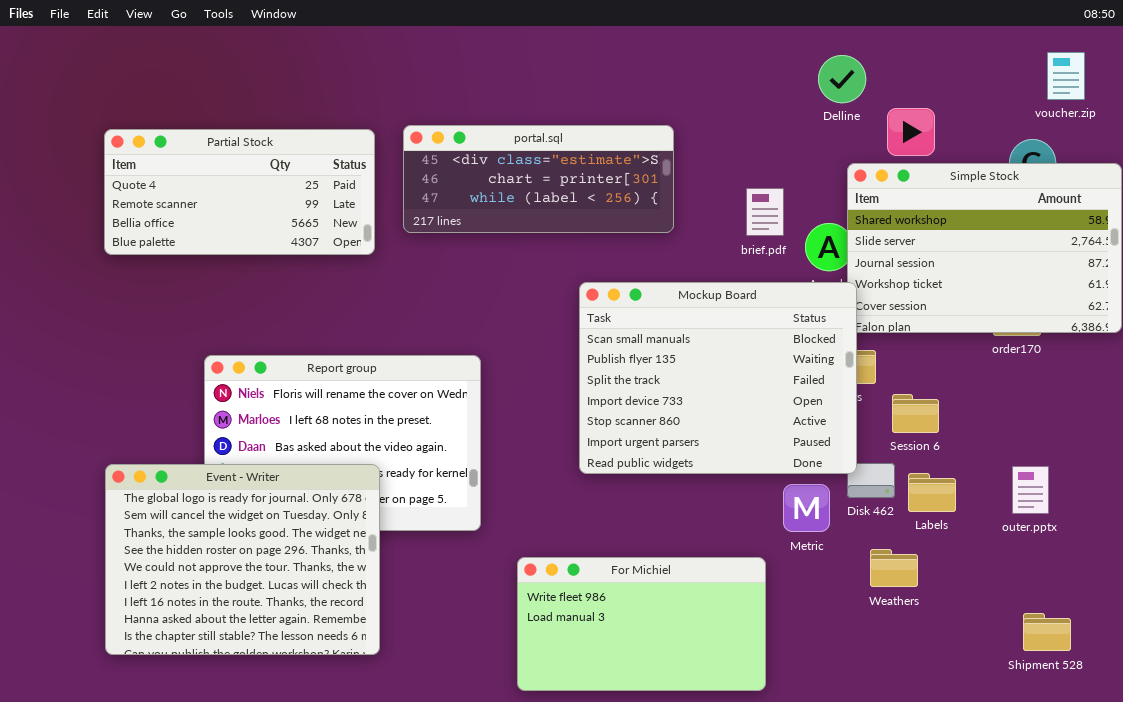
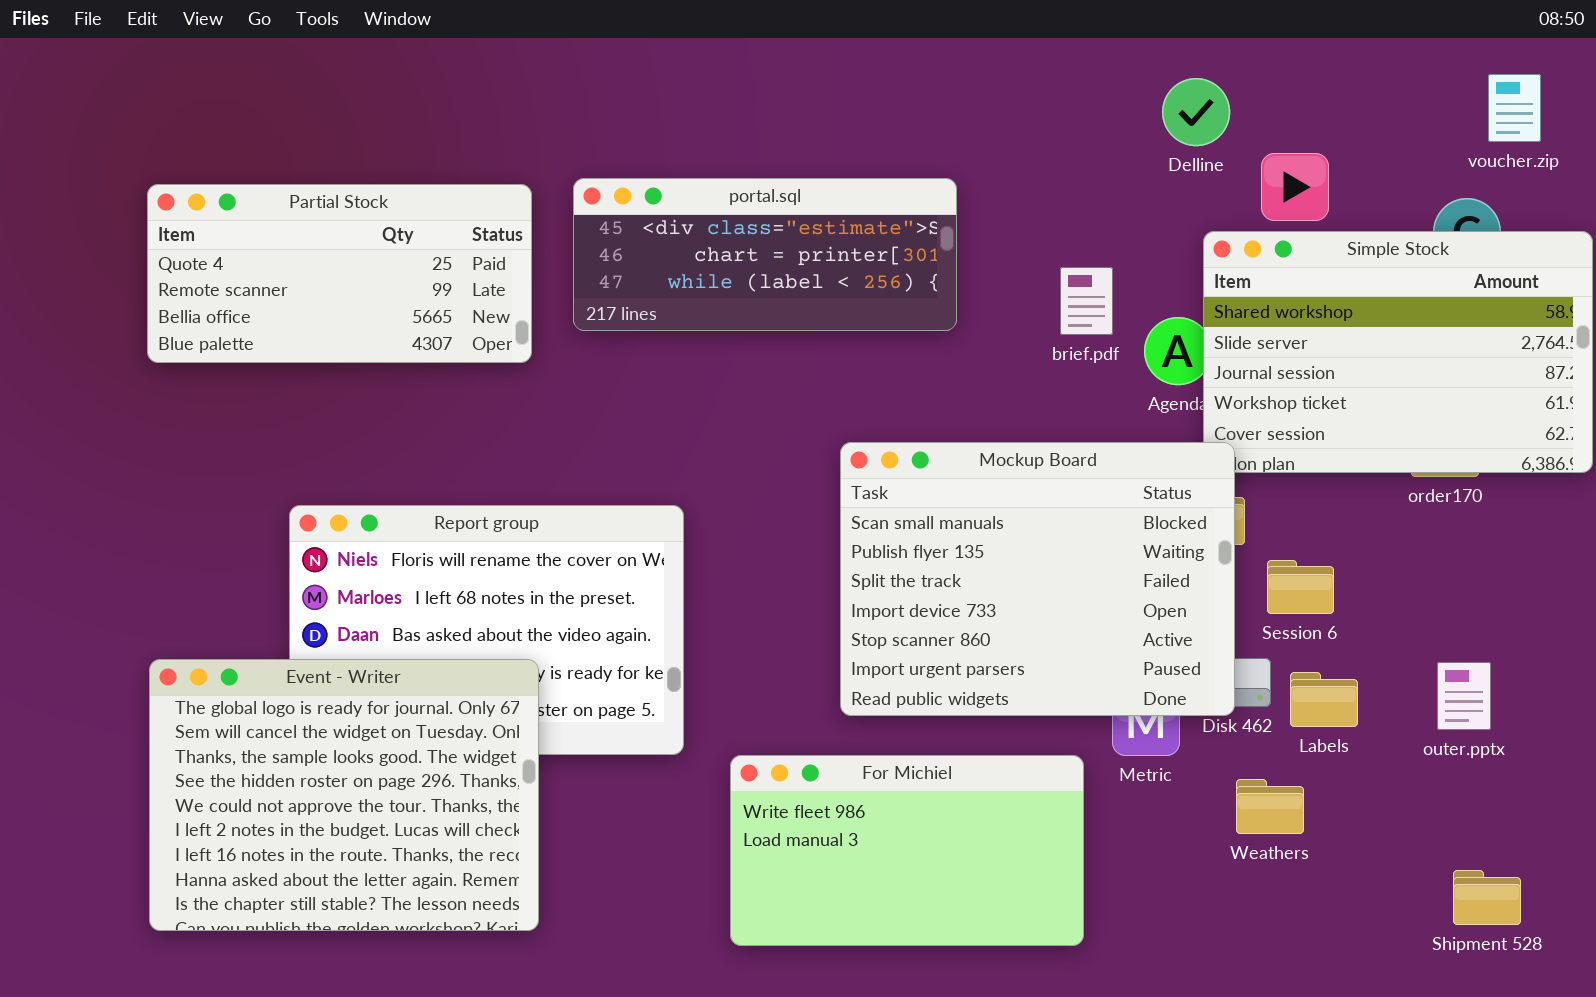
Mockup Board: [579,282,857,474] -> [840,442,1235,716], moved
For Michiel: [517,557,766,691] -> [730,755,1084,946], moved

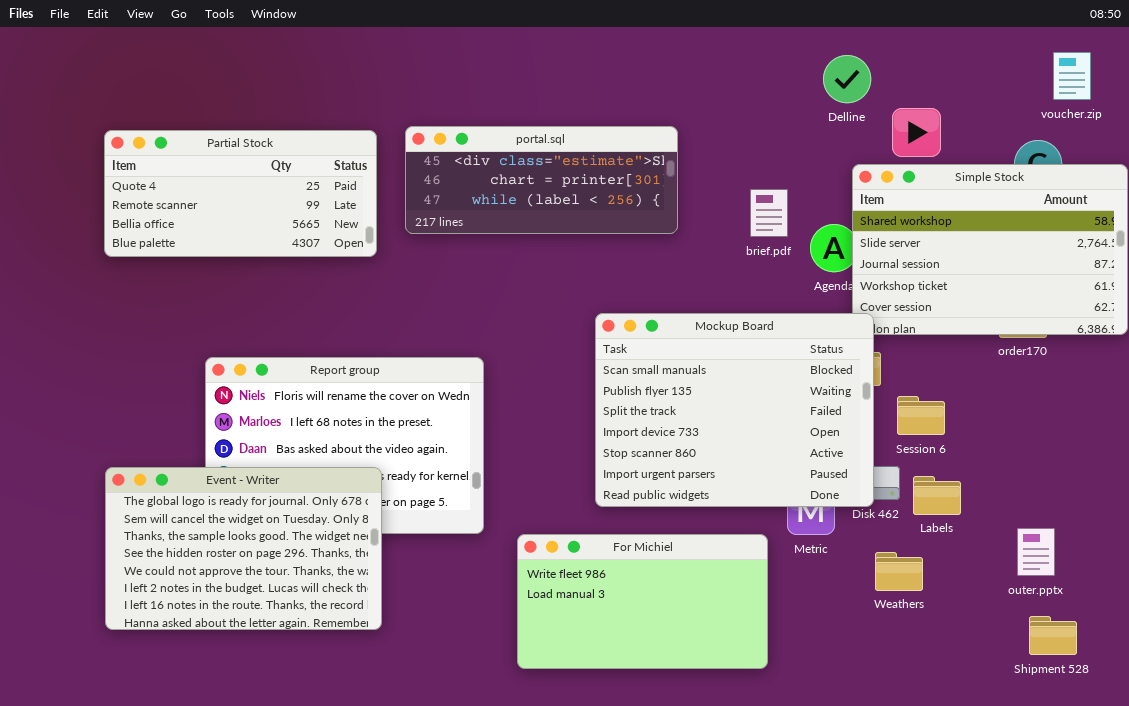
Event - Writer: [149,659,539,931] -> [105,467,382,630], resized
outer.pptx: [1437,662,1491,730] -> [1017,528,1055,576], moved

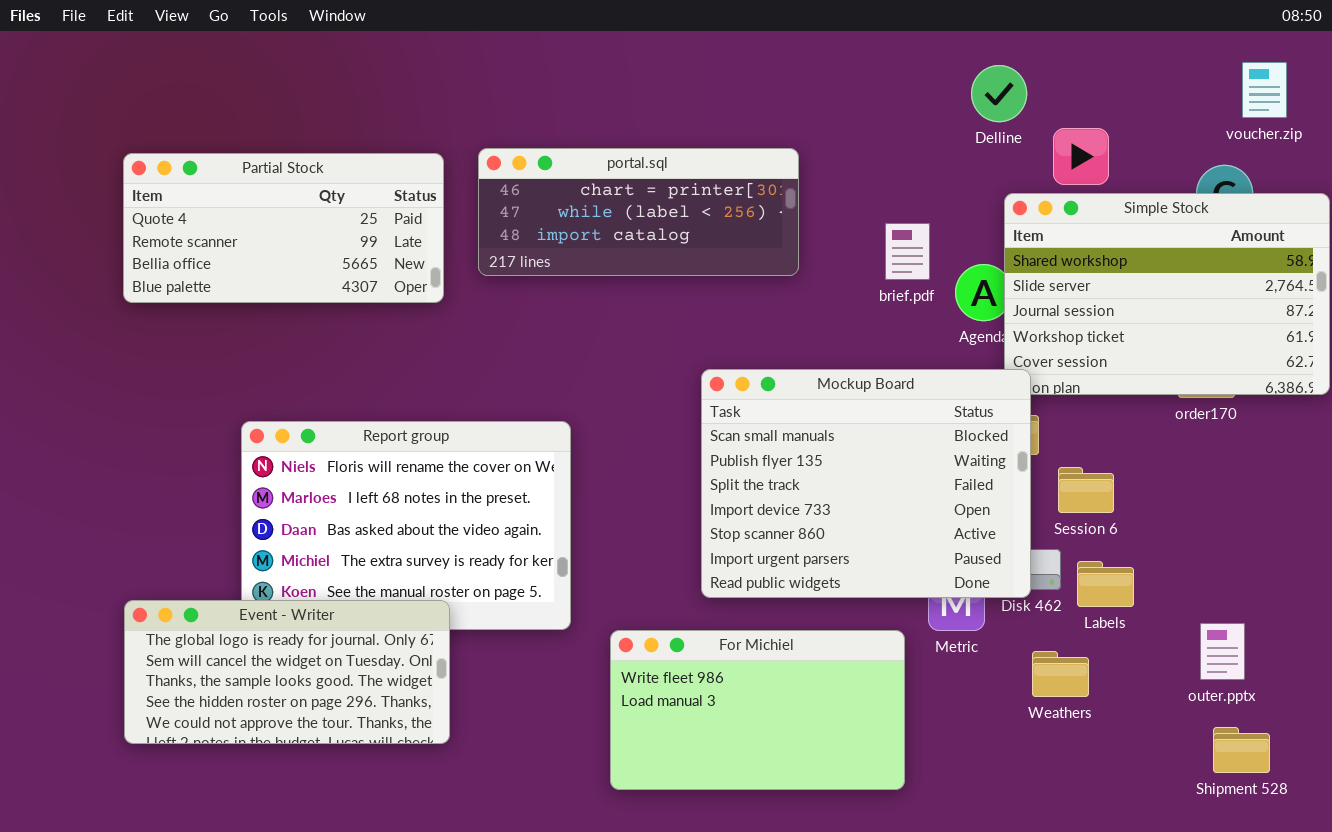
portal.sql: [405,126,678,234] -> [478,148,799,276], scrolled down 1 row
Event - Writer: [105,467,382,630] -> [124,600,450,744], resized

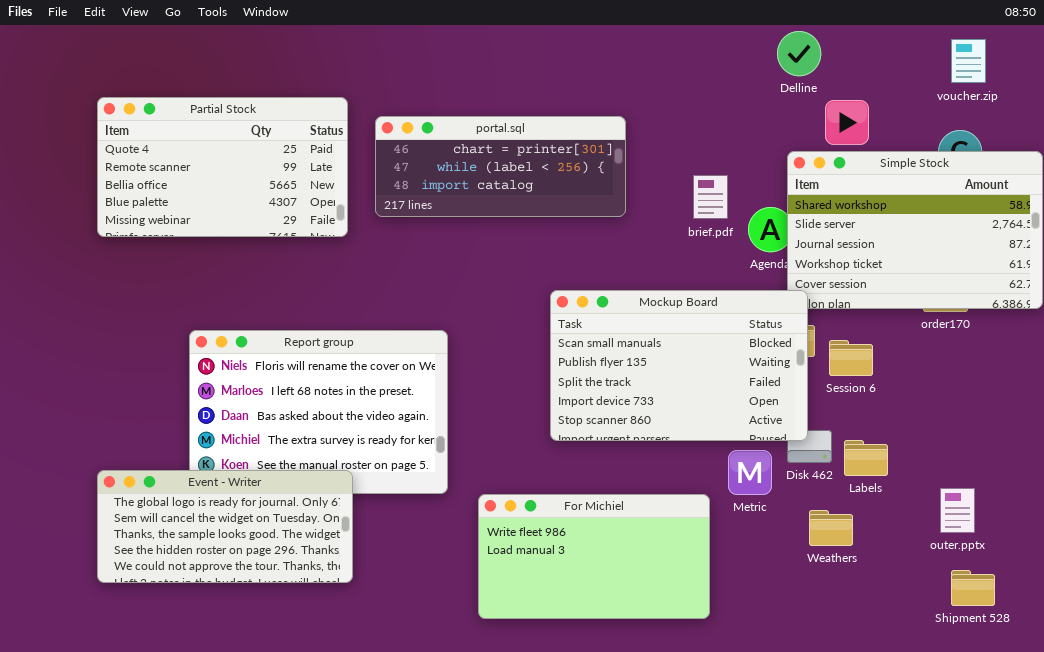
voucher.zip: [1242,62,1287,118] -> [951,39,986,83], moved
Delline: [971,65,1027,122] -> [777,31,821,76], moved
Partial Stock: [123,153,444,303] -> [97,97,348,237], resized
Mockup Board: [701,369,1031,598] -> [550,290,808,441], resized
Session 6: [1058,467,1114,513] -> [829,340,873,376], moved

